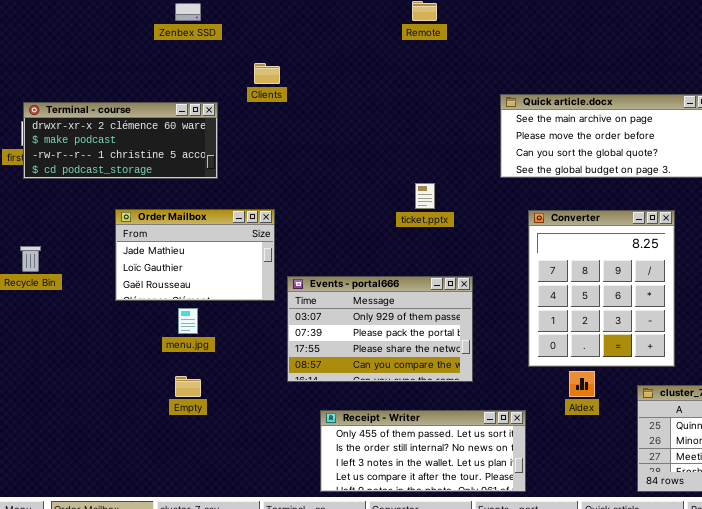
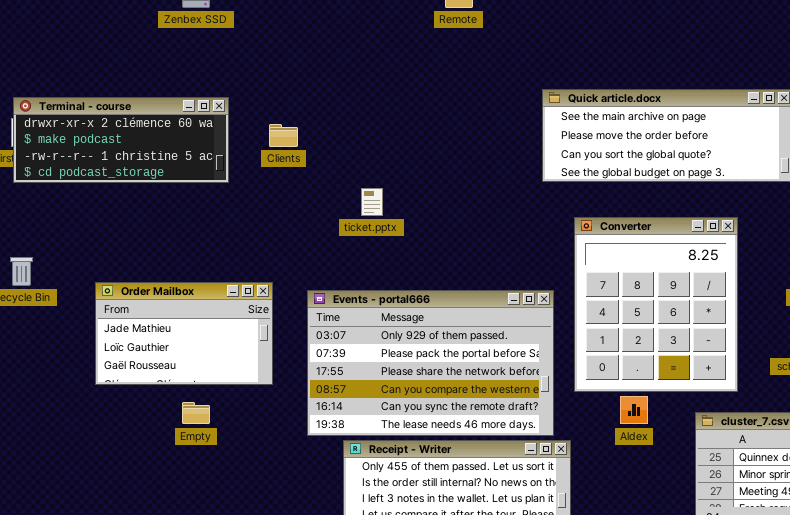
Clients: [254,63,280,84] -> [269,124,298,147], moved
ticket.pptx: [415,183,435,209] -> [361,188,383,216], moved
Order Mailbox: [115,209,275,301] -> [95,282,273,385], moved
Events - portal666: [287,276,473,382] -> [307,290,554,436], resized

